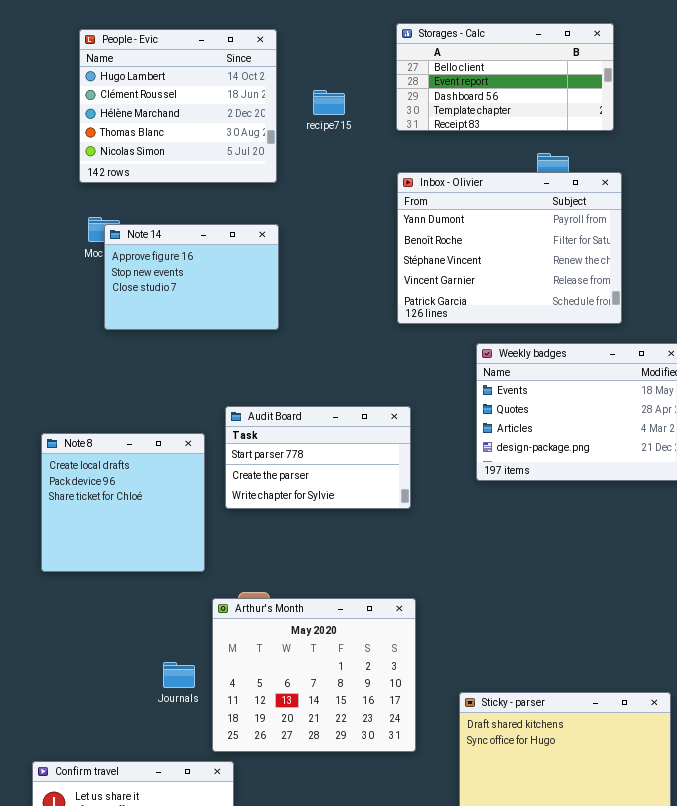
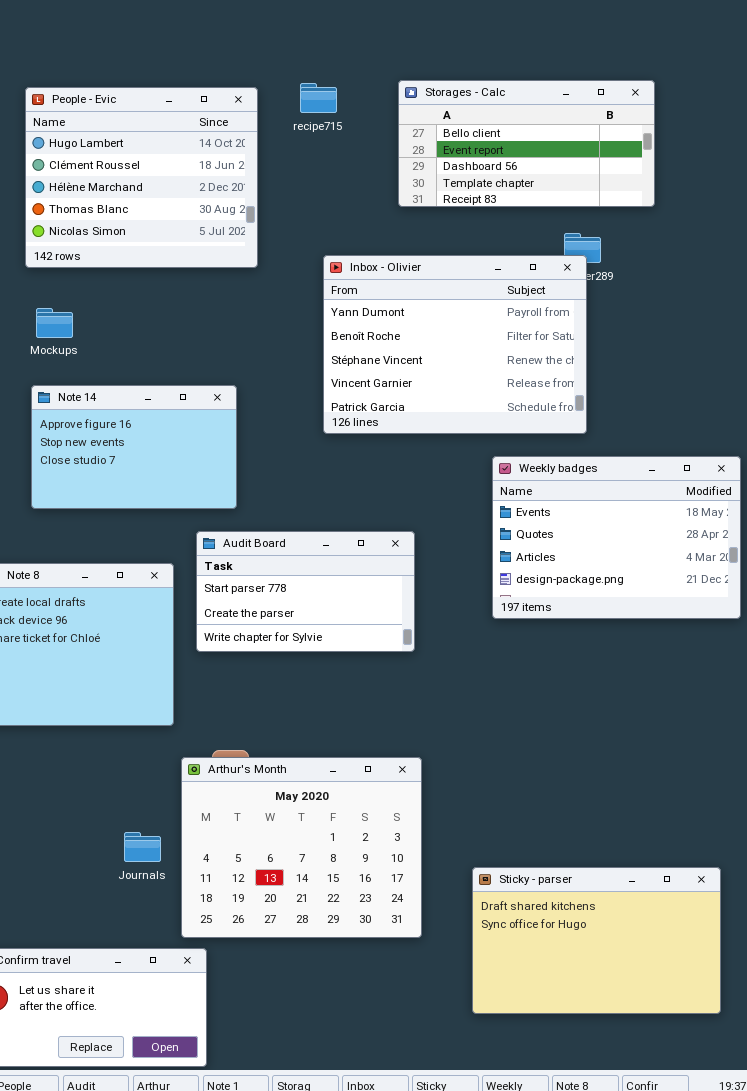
recipe715: [313,90,345,115] -> [300,83,337,113], moved
Inbox - Olivier: [397,172,622,324] -> [323,255,587,434], moved
Note 14: [104,224,279,330] -> [31,385,237,509], moved

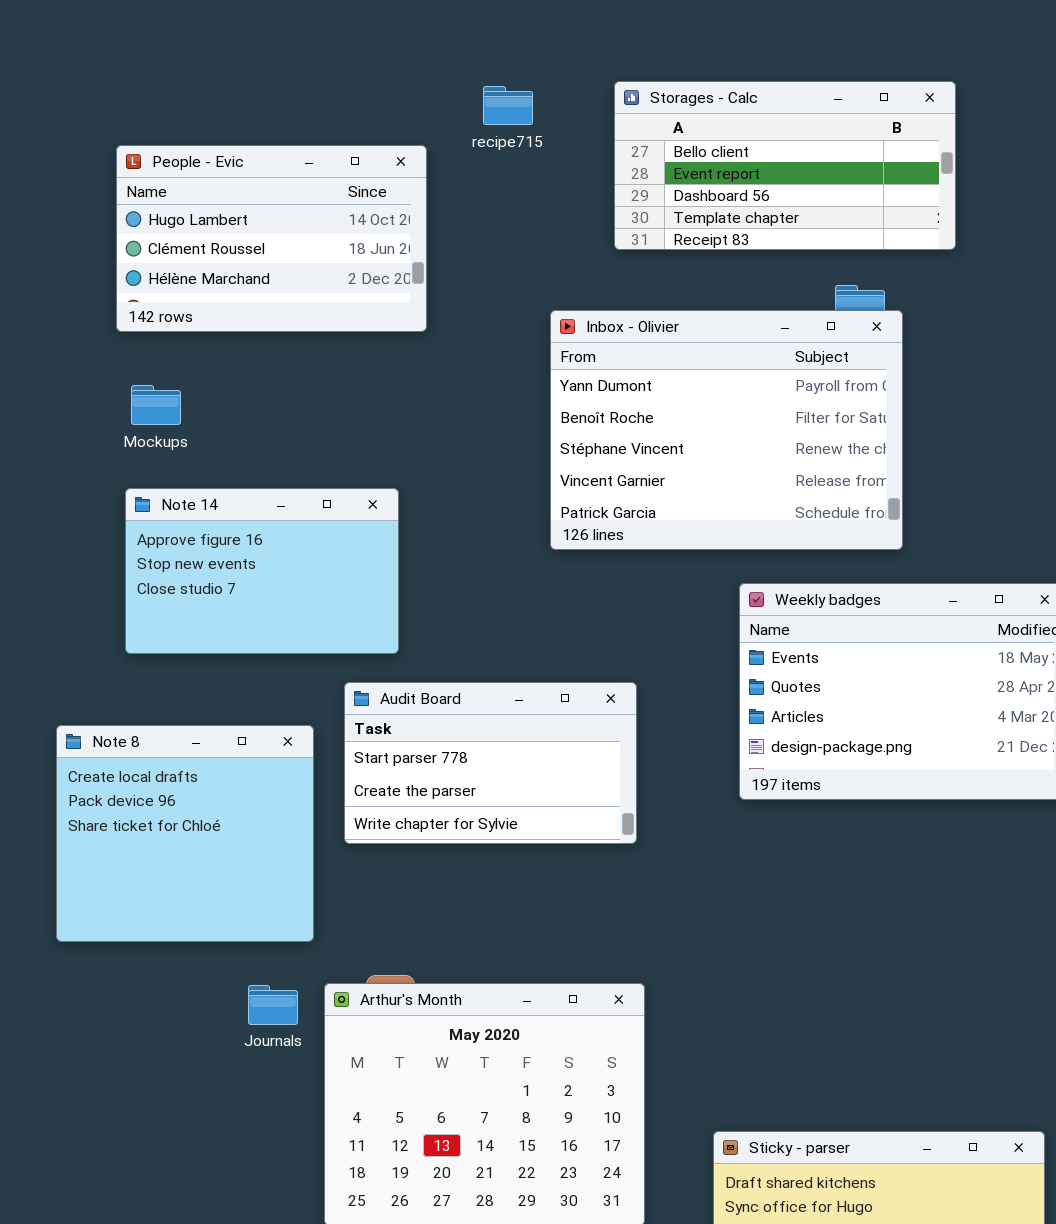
People - Evic: [25,87,258,268] -> [116,145,427,332], resized
Inbox - Olivier: [323,255,587,434] -> [550,310,903,550], moved
Journals: [124,832,161,862] -> [248,985,298,1025], moved

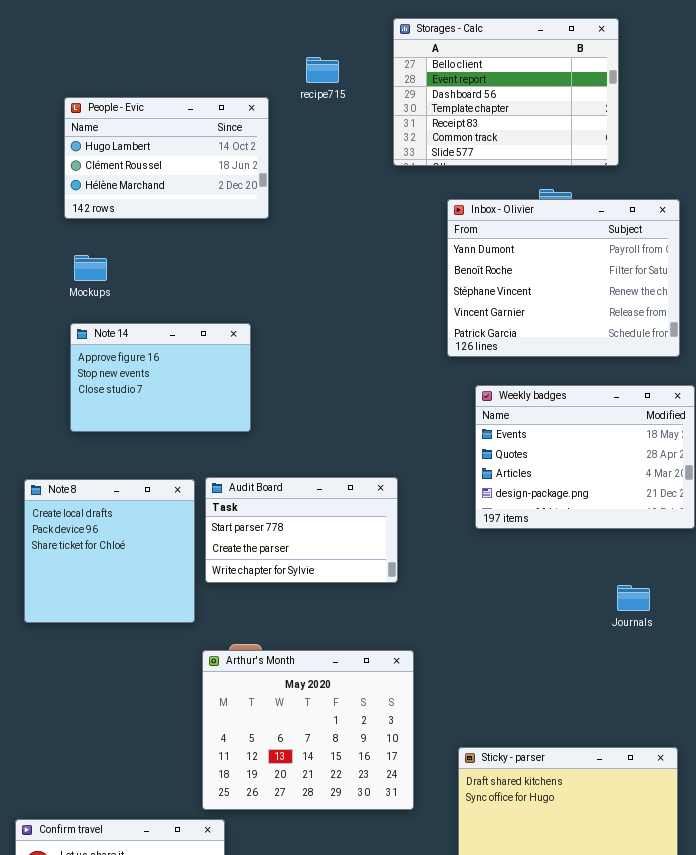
Storages - Calc: [614,81,956,250] -> [393,18,619,166], resized
Inbox - Olivier: [550,310,903,550] -> [447,199,680,357], moved
Audit Board: [344,682,637,844] -> [205,477,398,583], moved
Journals: [248,985,298,1025] -> [617,585,650,611], moved

